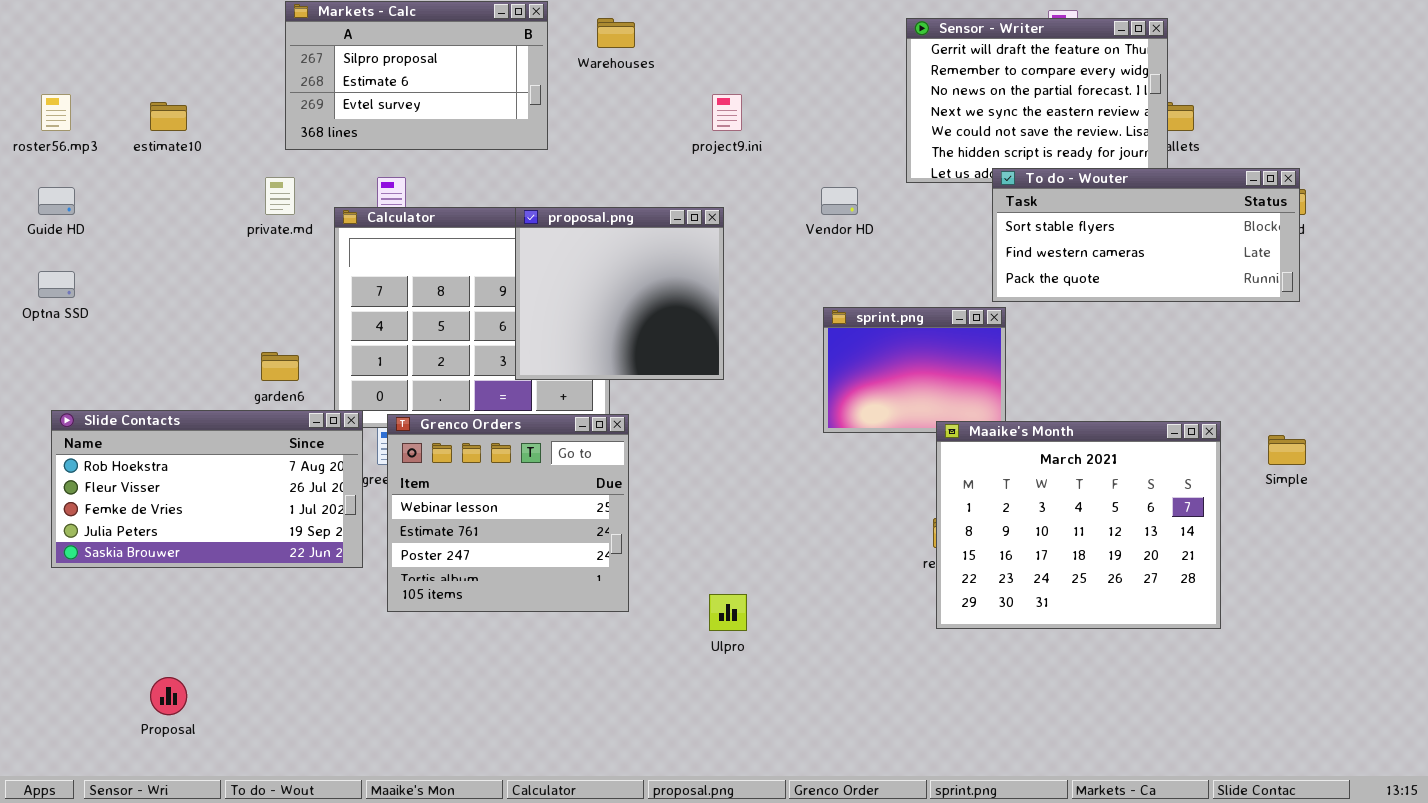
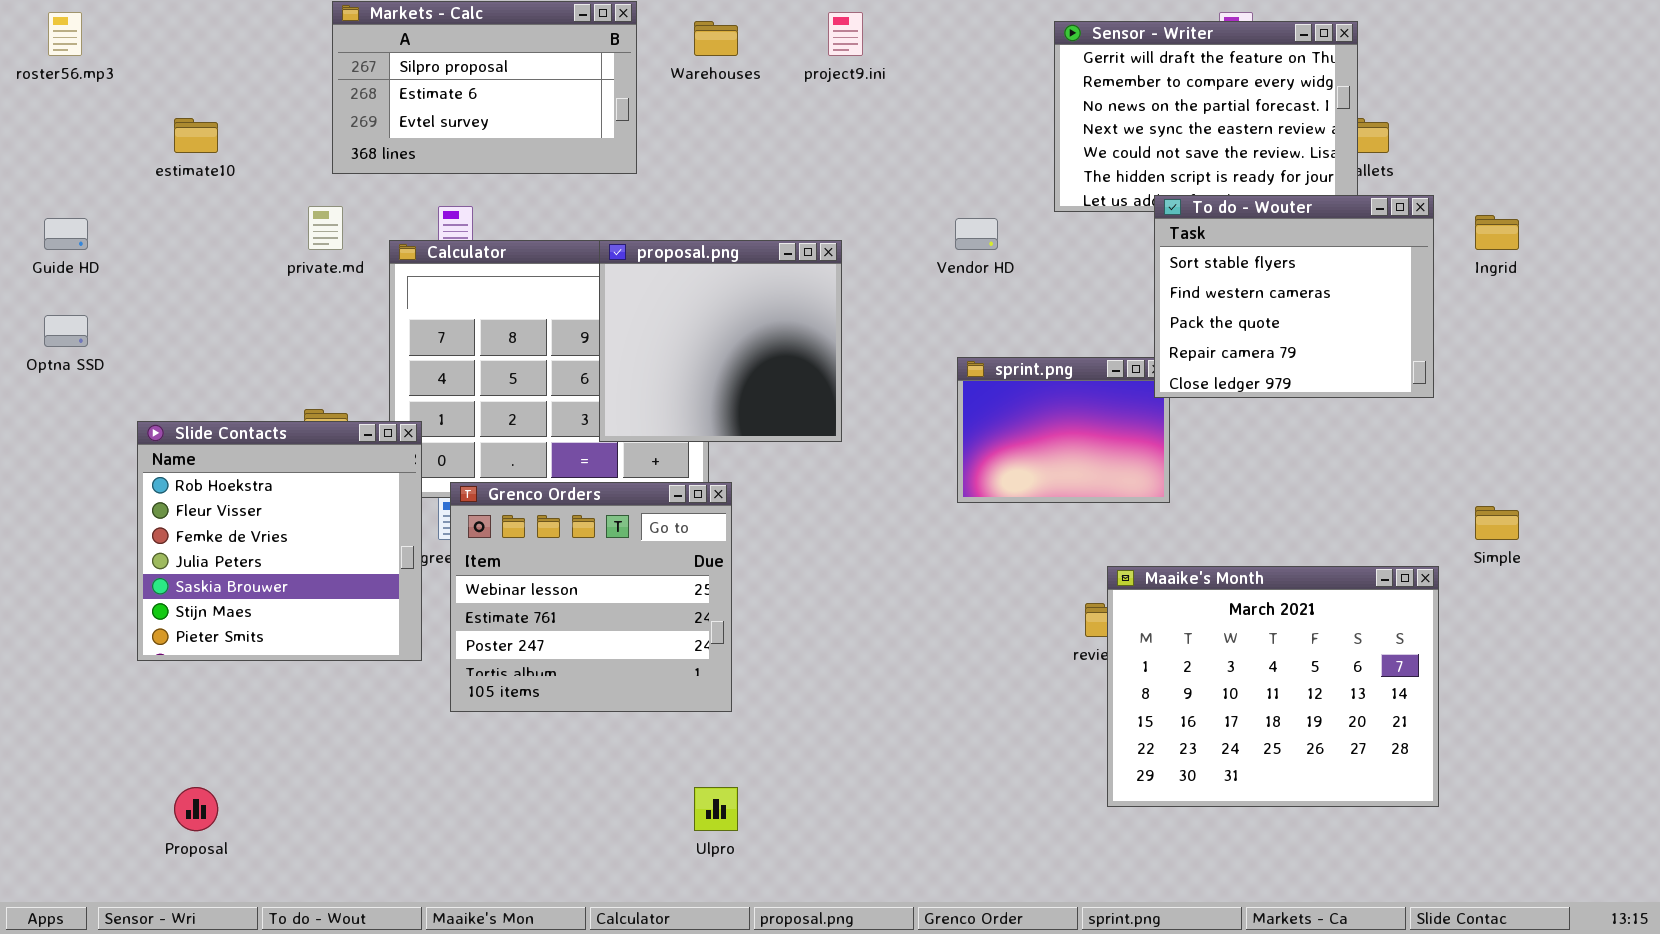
roster56.mp3: [41,94,71,131] -> [48,12,82,56], moved
project9.ini: [712,94,742,131] -> [828,12,863,56], moved
To do - Wouter: [992,168,1300,302] -> [1154,195,1434,398], resized
Slide Contacts: [51,410,363,568] -> [137,421,422,661], resized
Maaike's Month: [936,421,1221,629] -> [1107,566,1439,807], moved
Ulpro: [709,594,747,631] -> [694,787,738,831], moved

